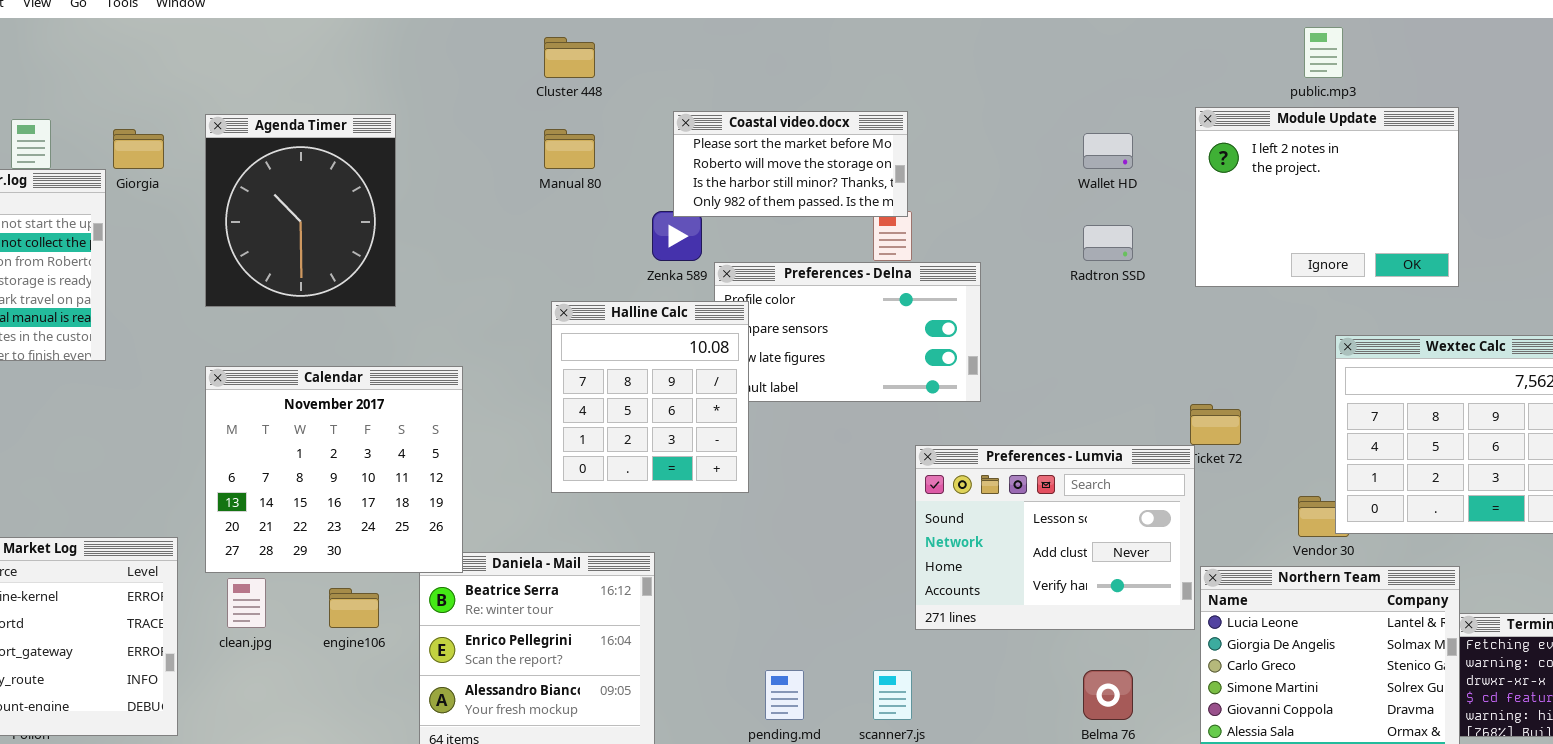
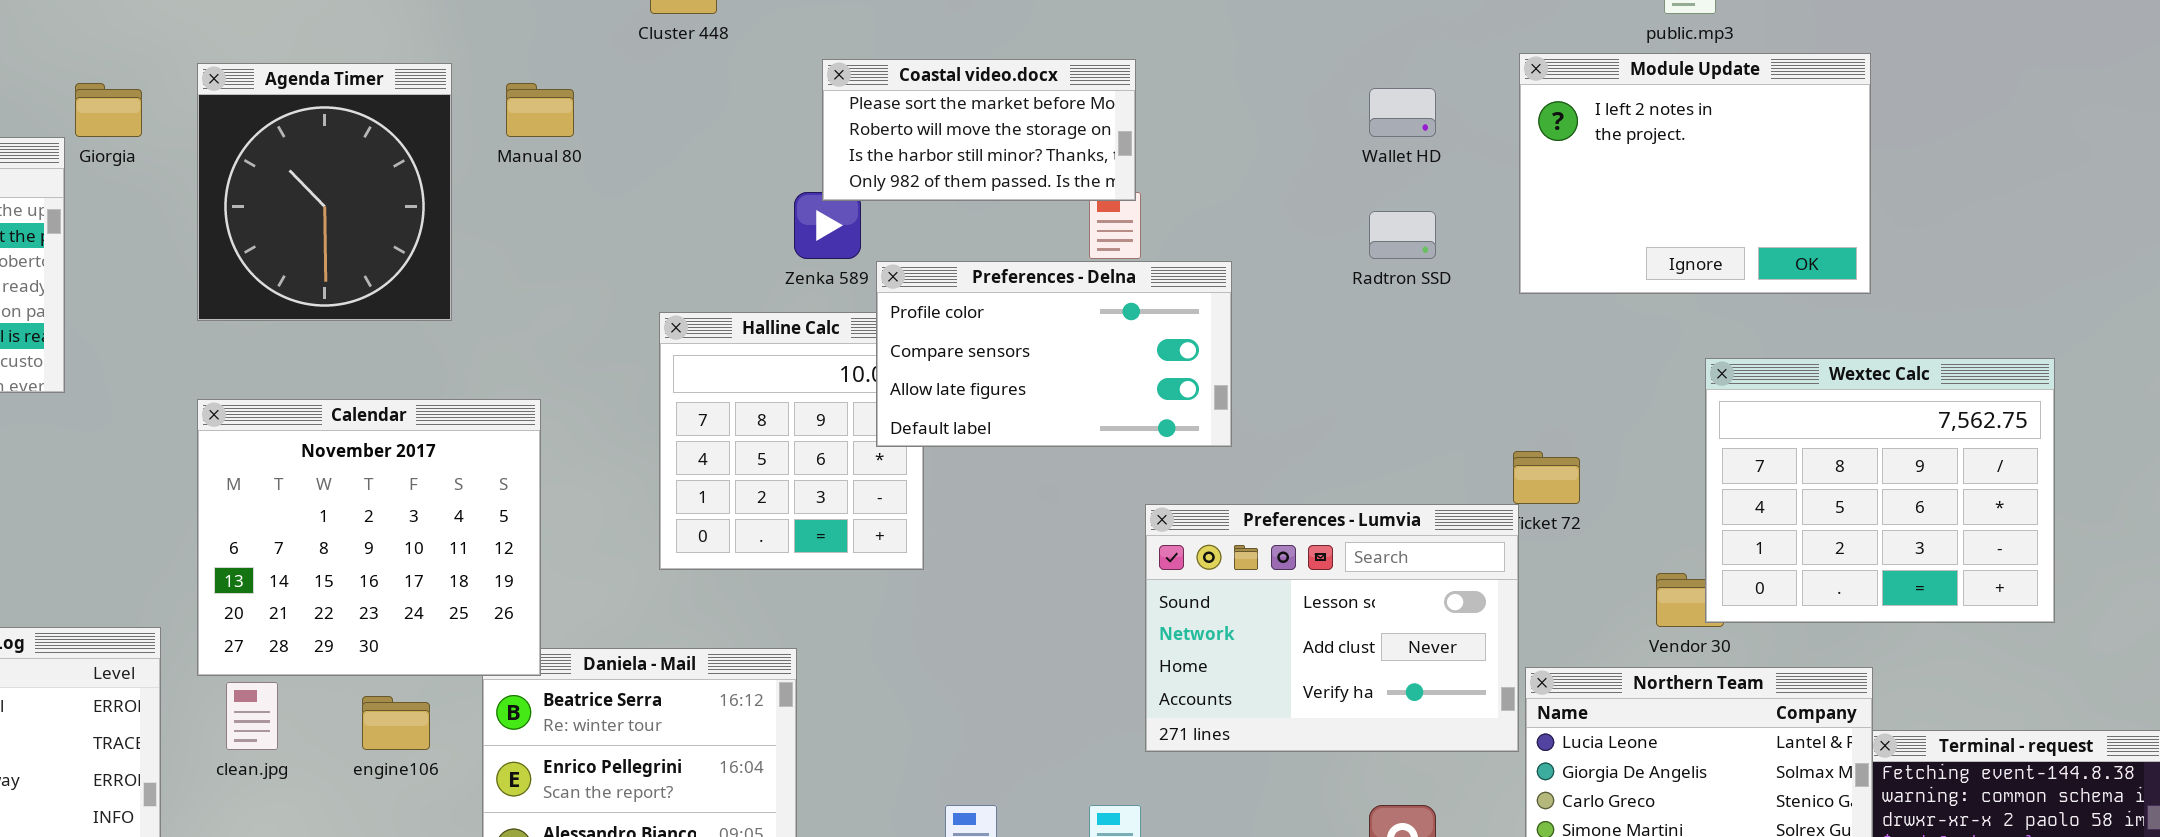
Manual 80: [544,129,595,169] -> [506,83,574,137], moved
Preferences - Delna: [714,262,981,402] -> [876,261,1232,447], raised

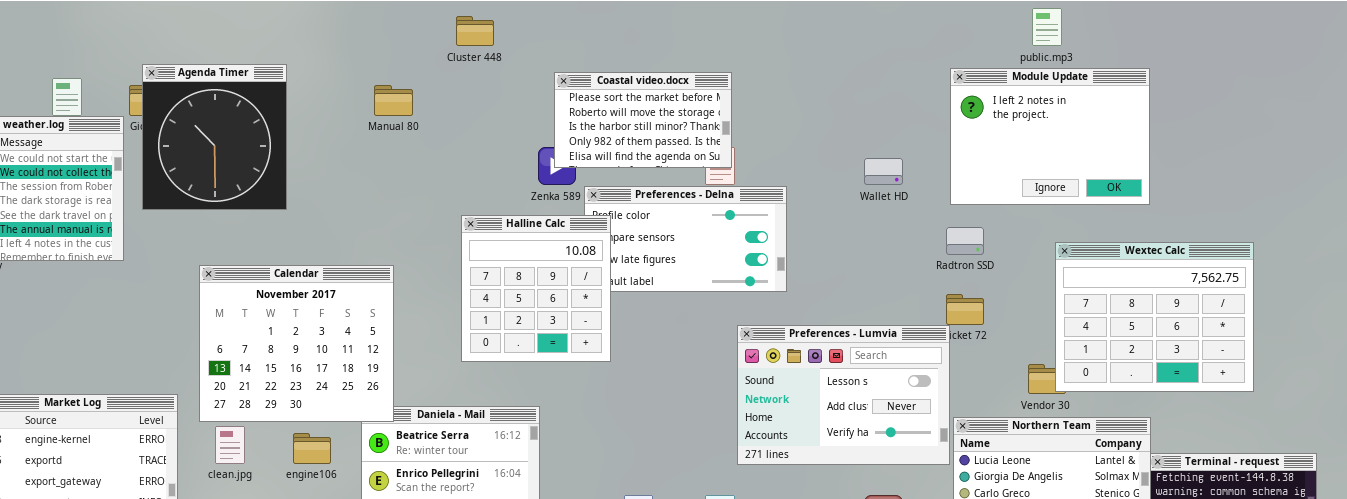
Coastal video.docx: [822,59,1136,201] -> [554,72,732,168], resized
Agenda Timer: [197,63,452,321] -> [142,64,287,210], moved
Wallet HD: [1369,88,1436,137] -> [864,158,903,185], moved
Radtron SSD: [1369,211,1436,259] -> [946,227,984,255], moved
Halline Calc: [659,312,924,570] -> [461,215,611,362], raised

